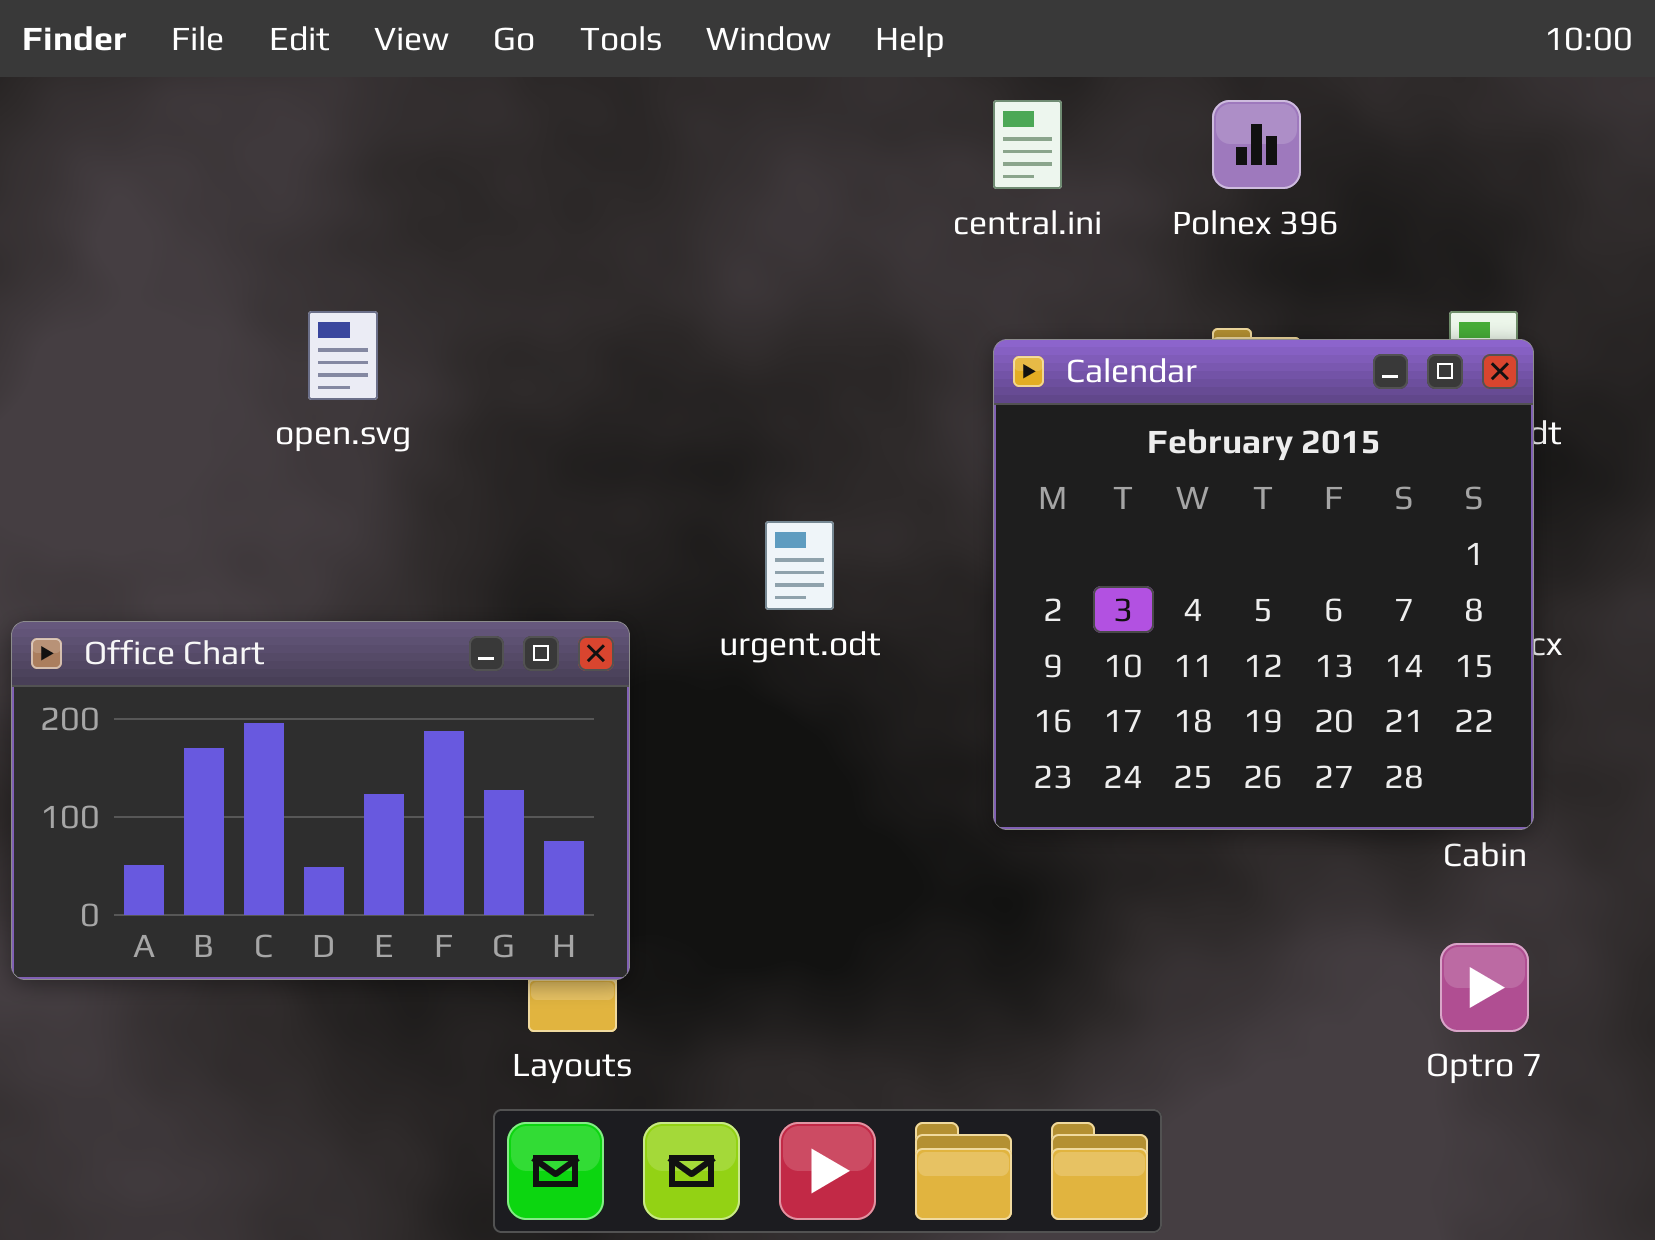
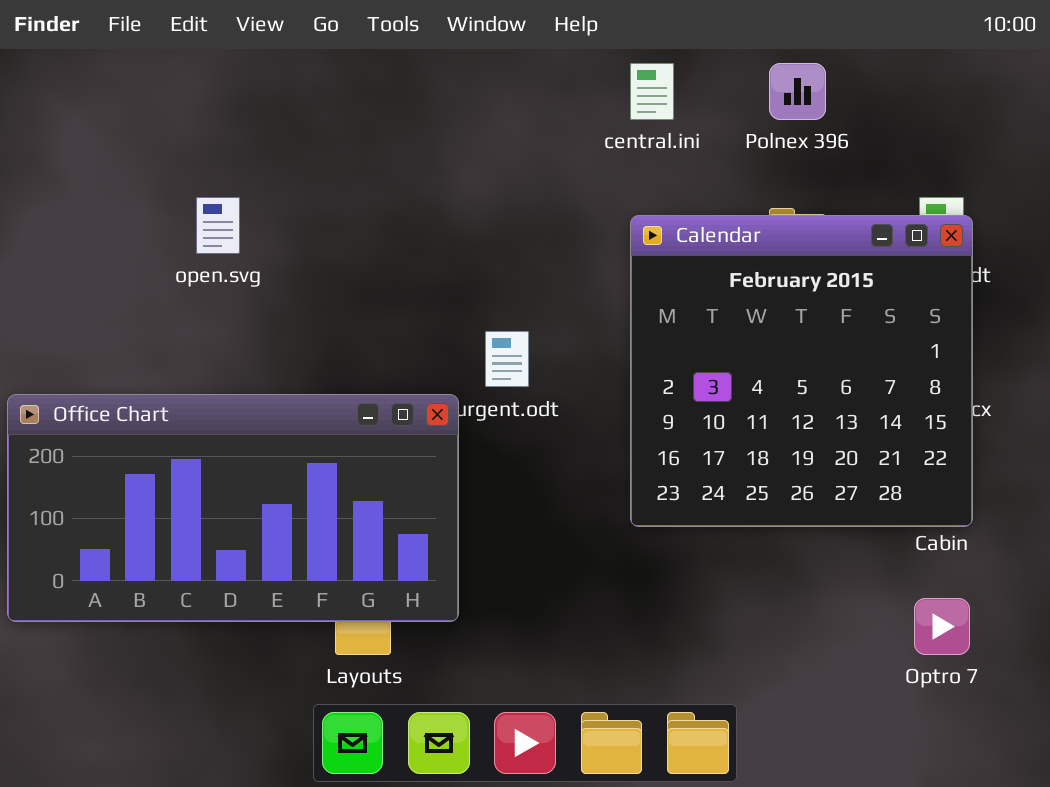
Office Chart: [11,621,630,980] -> [7,394,459,622], resized

